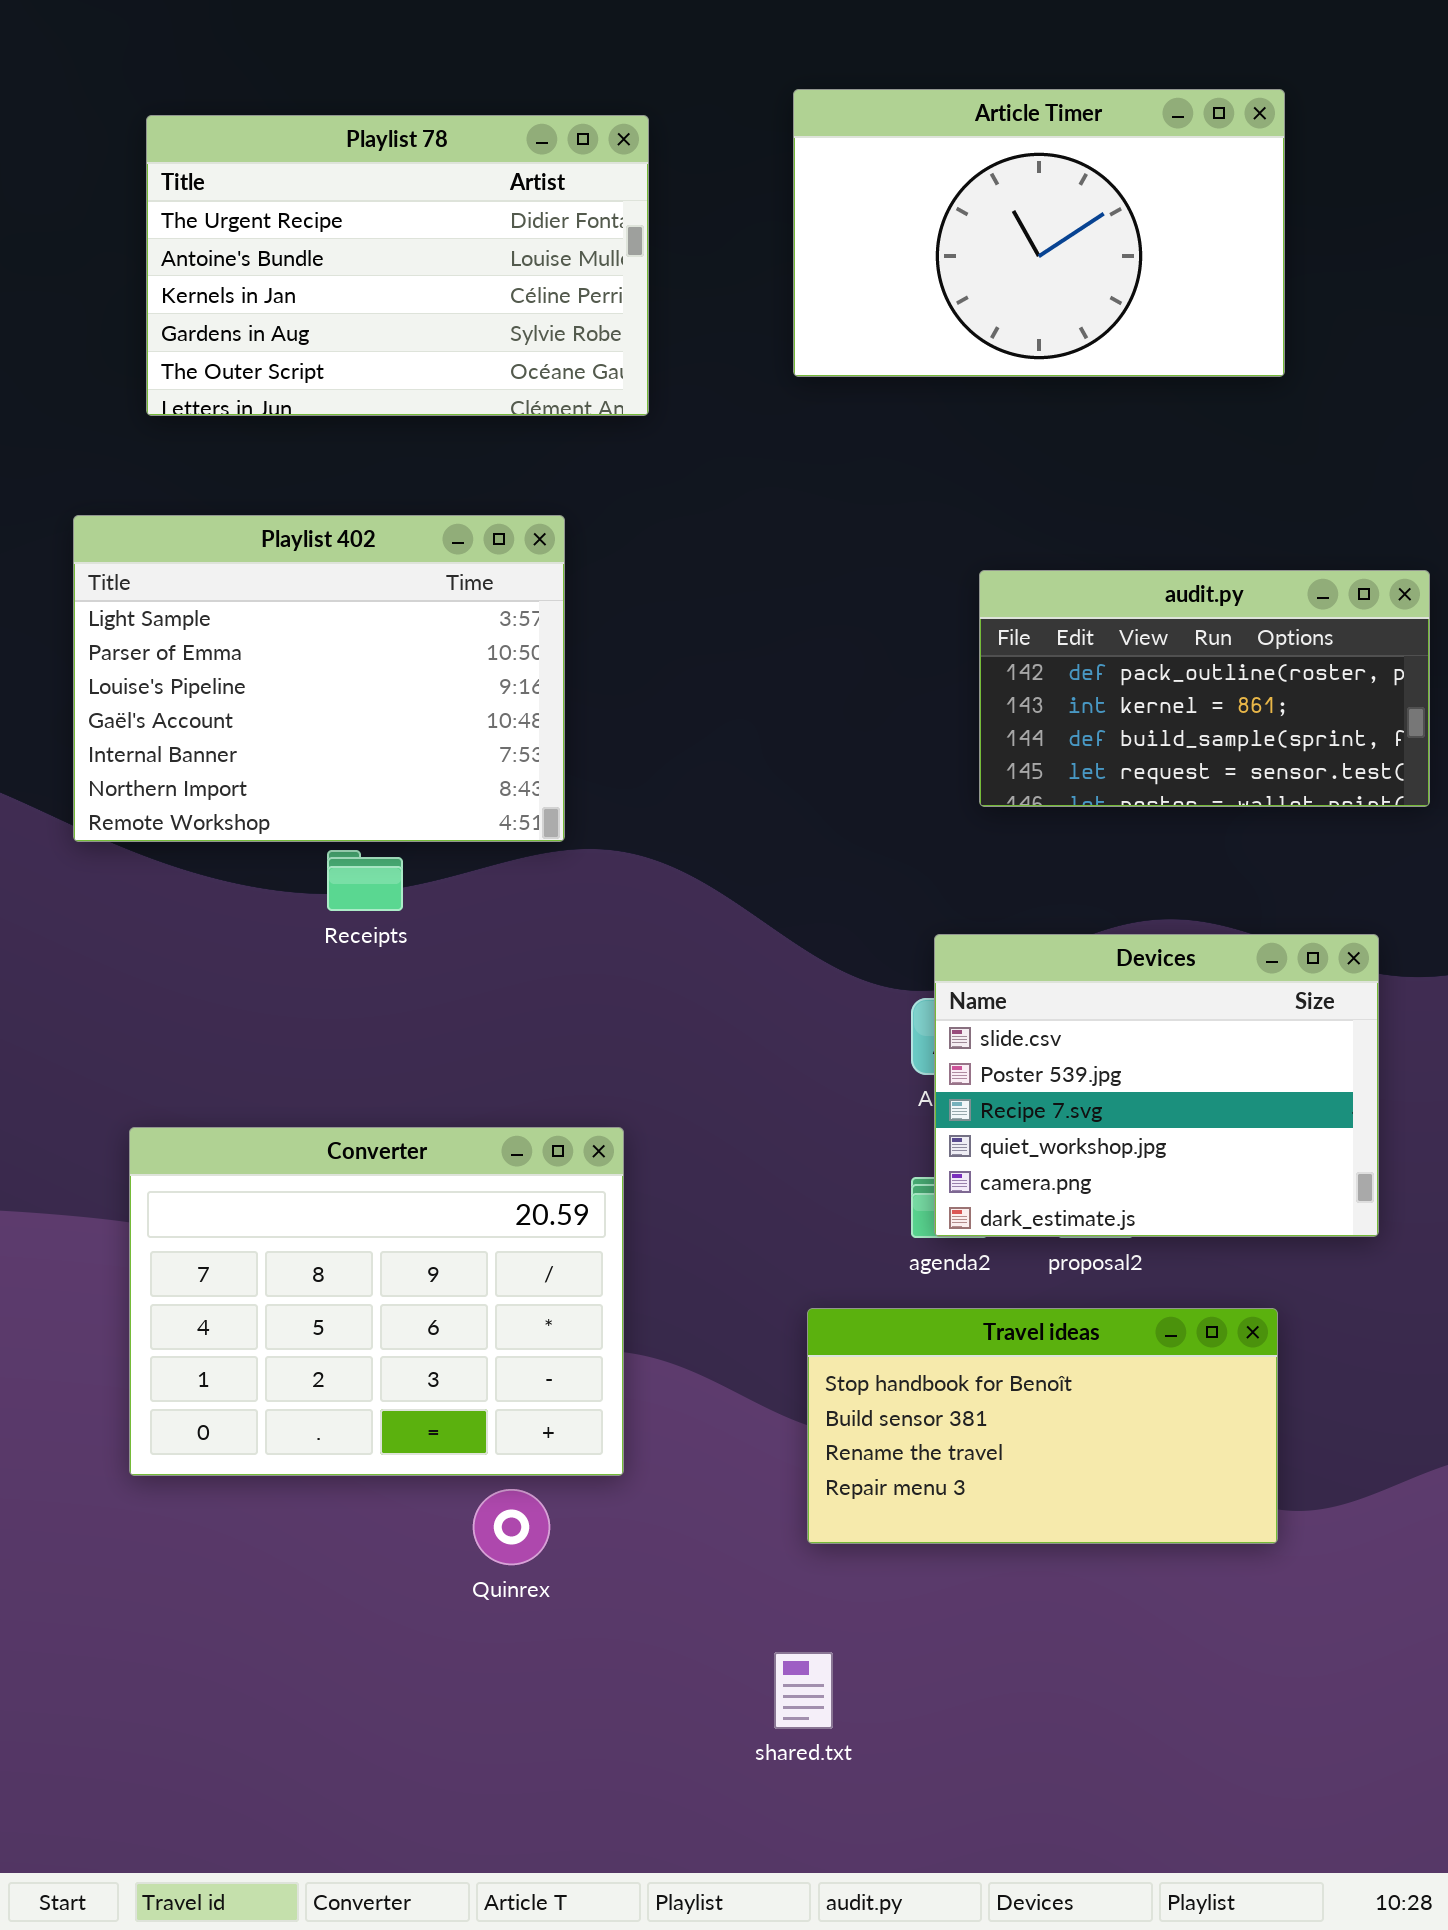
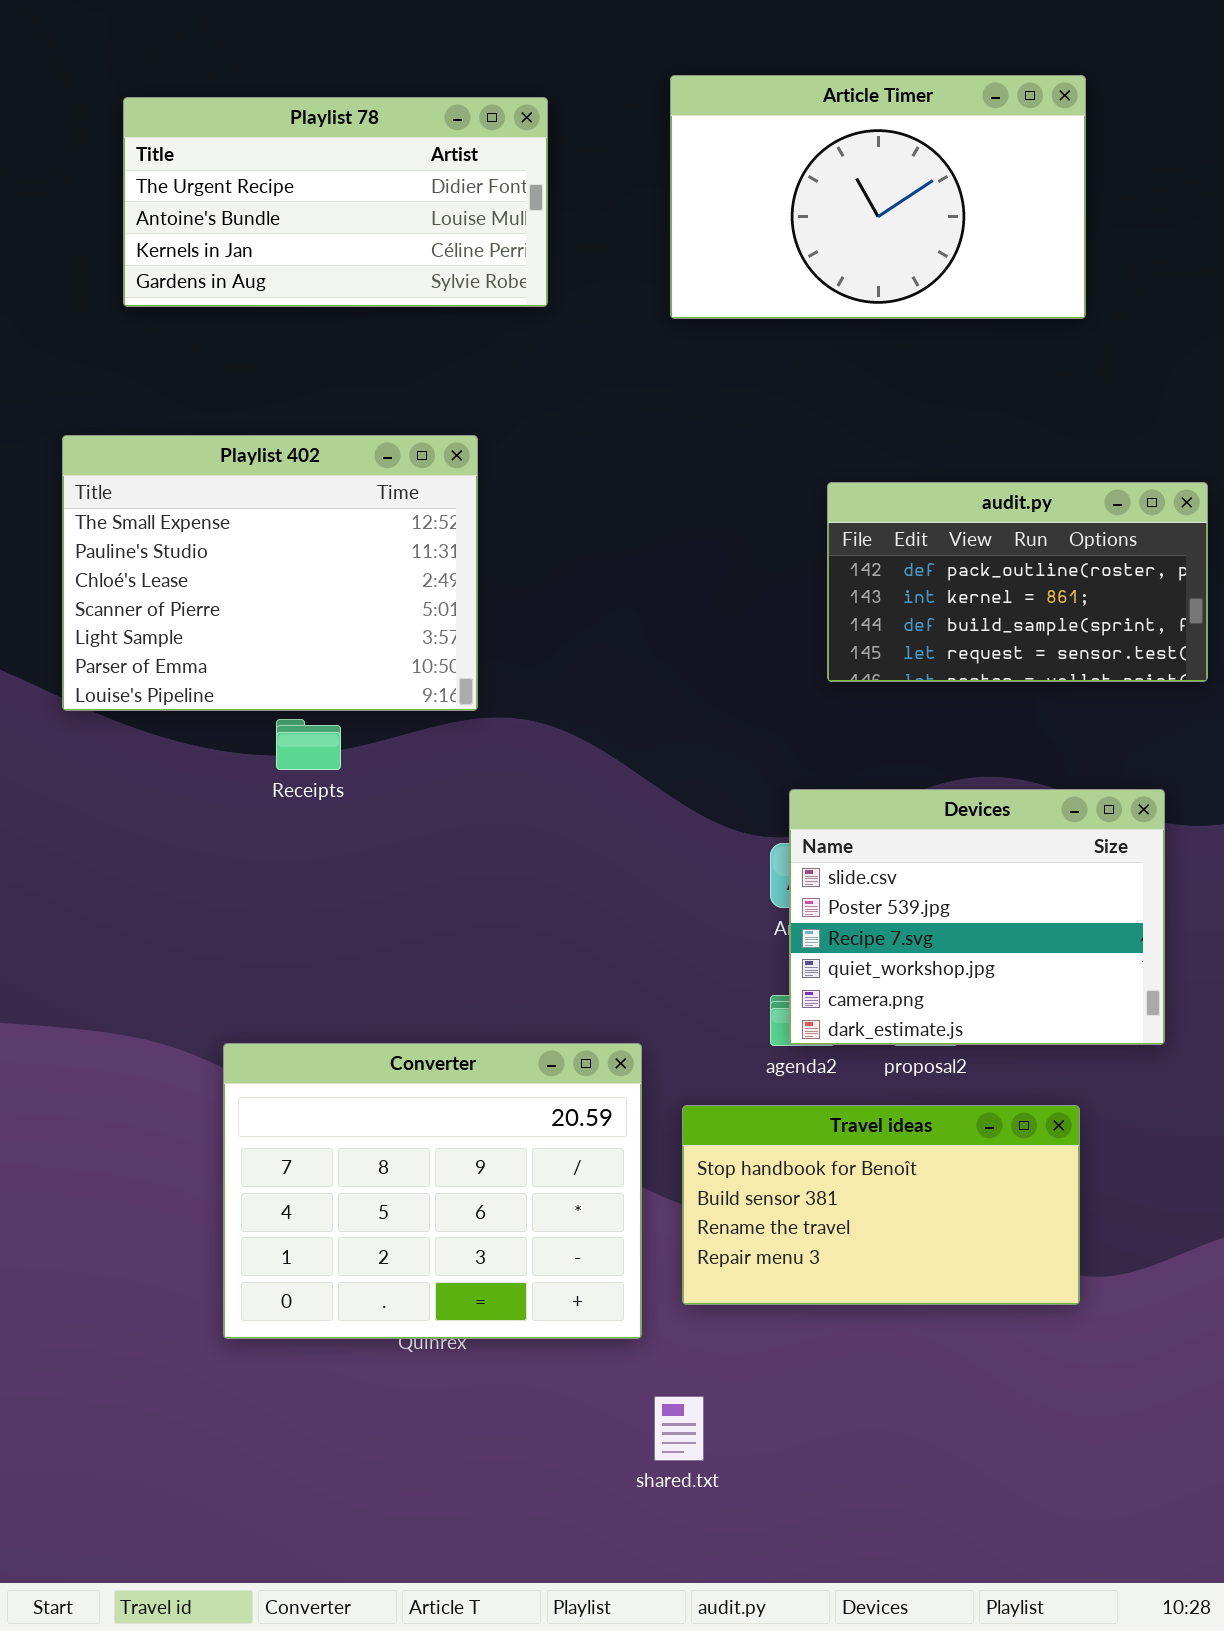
Playlist 78: [146,115,649,416] -> [123,97,548,307], resized
Playlist 402: [73,515,565,842] -> [62,435,478,711], scrolled up 4 rows
Converter: [129,1127,624,1476] -> [223,1043,642,1339], moved

